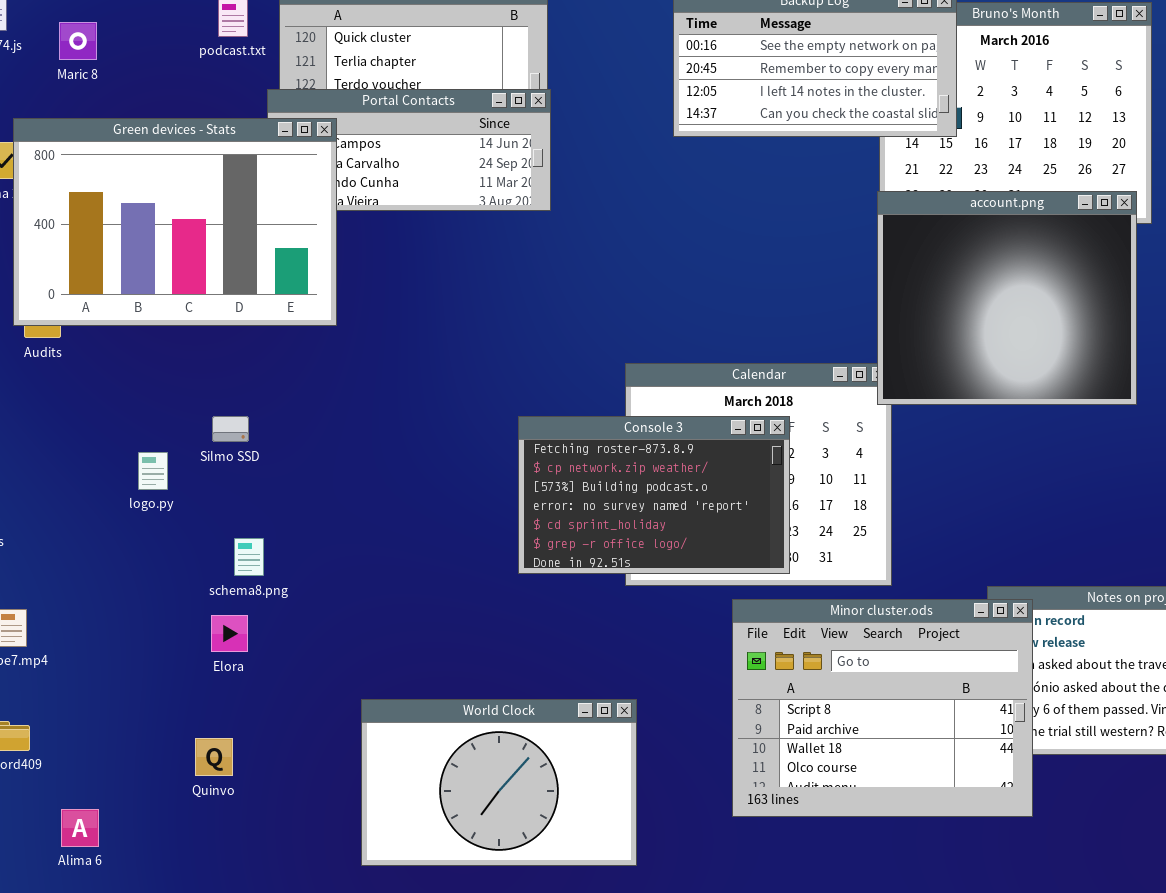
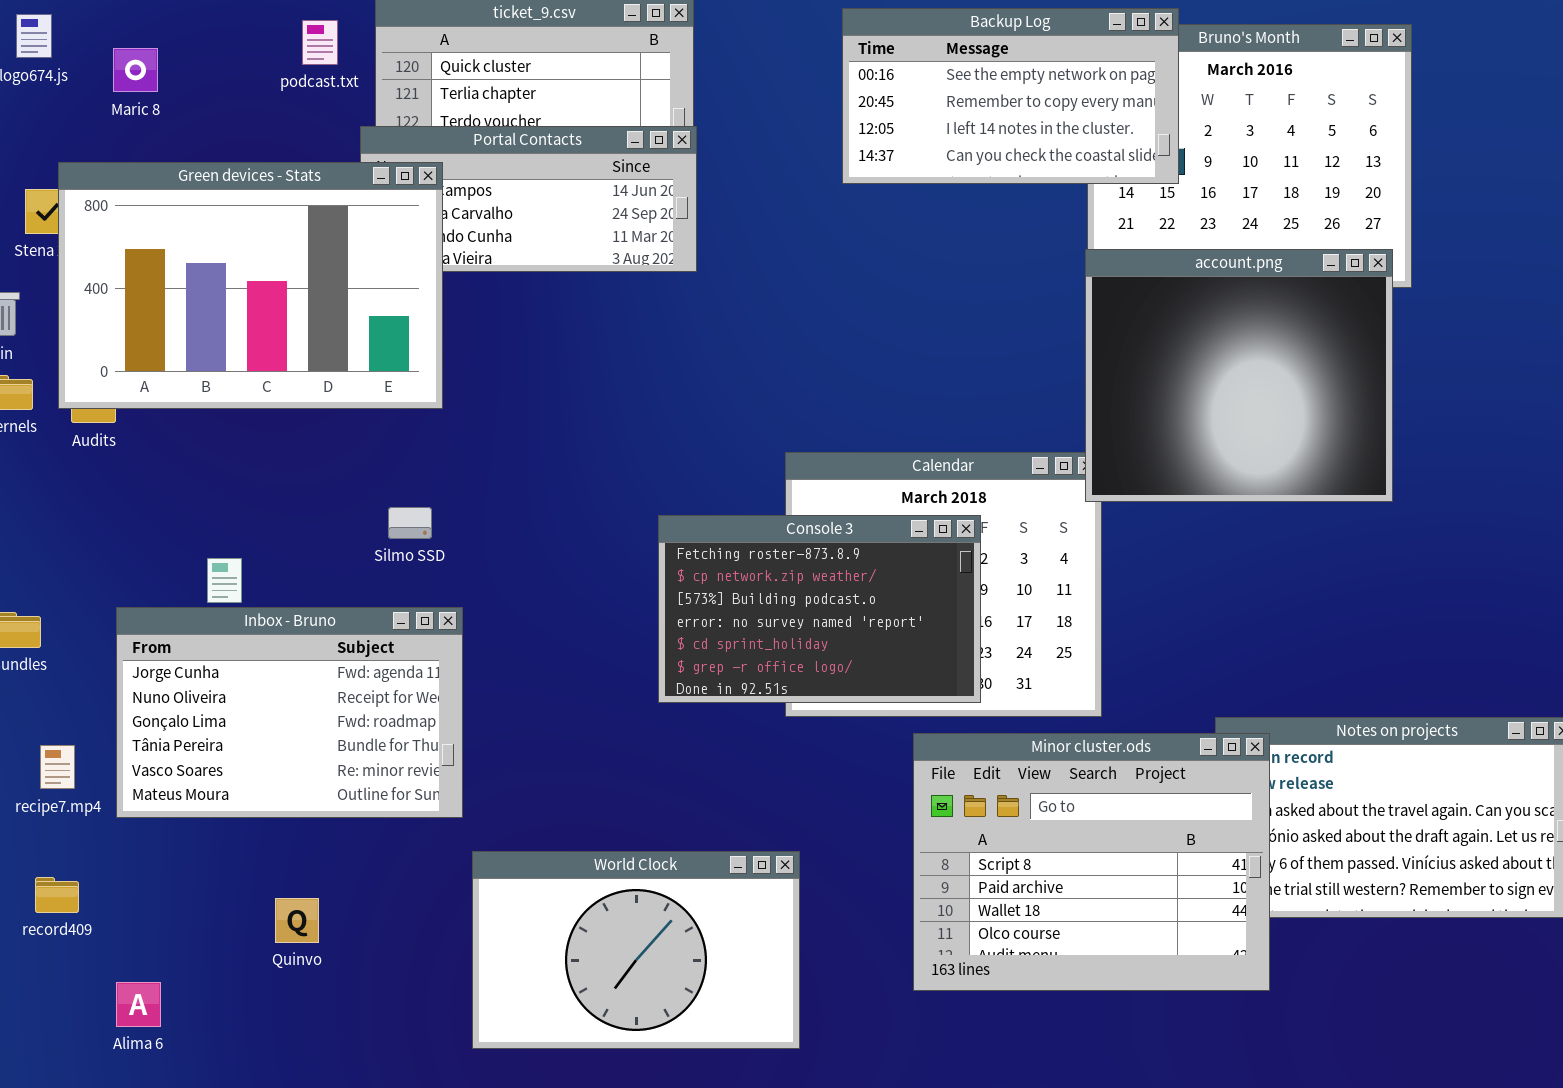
Silmo SSD: [212,416,249,442] -> [388,507,432,539], moved
Inbox - Bruno: none -> [116,607,463,818], opened

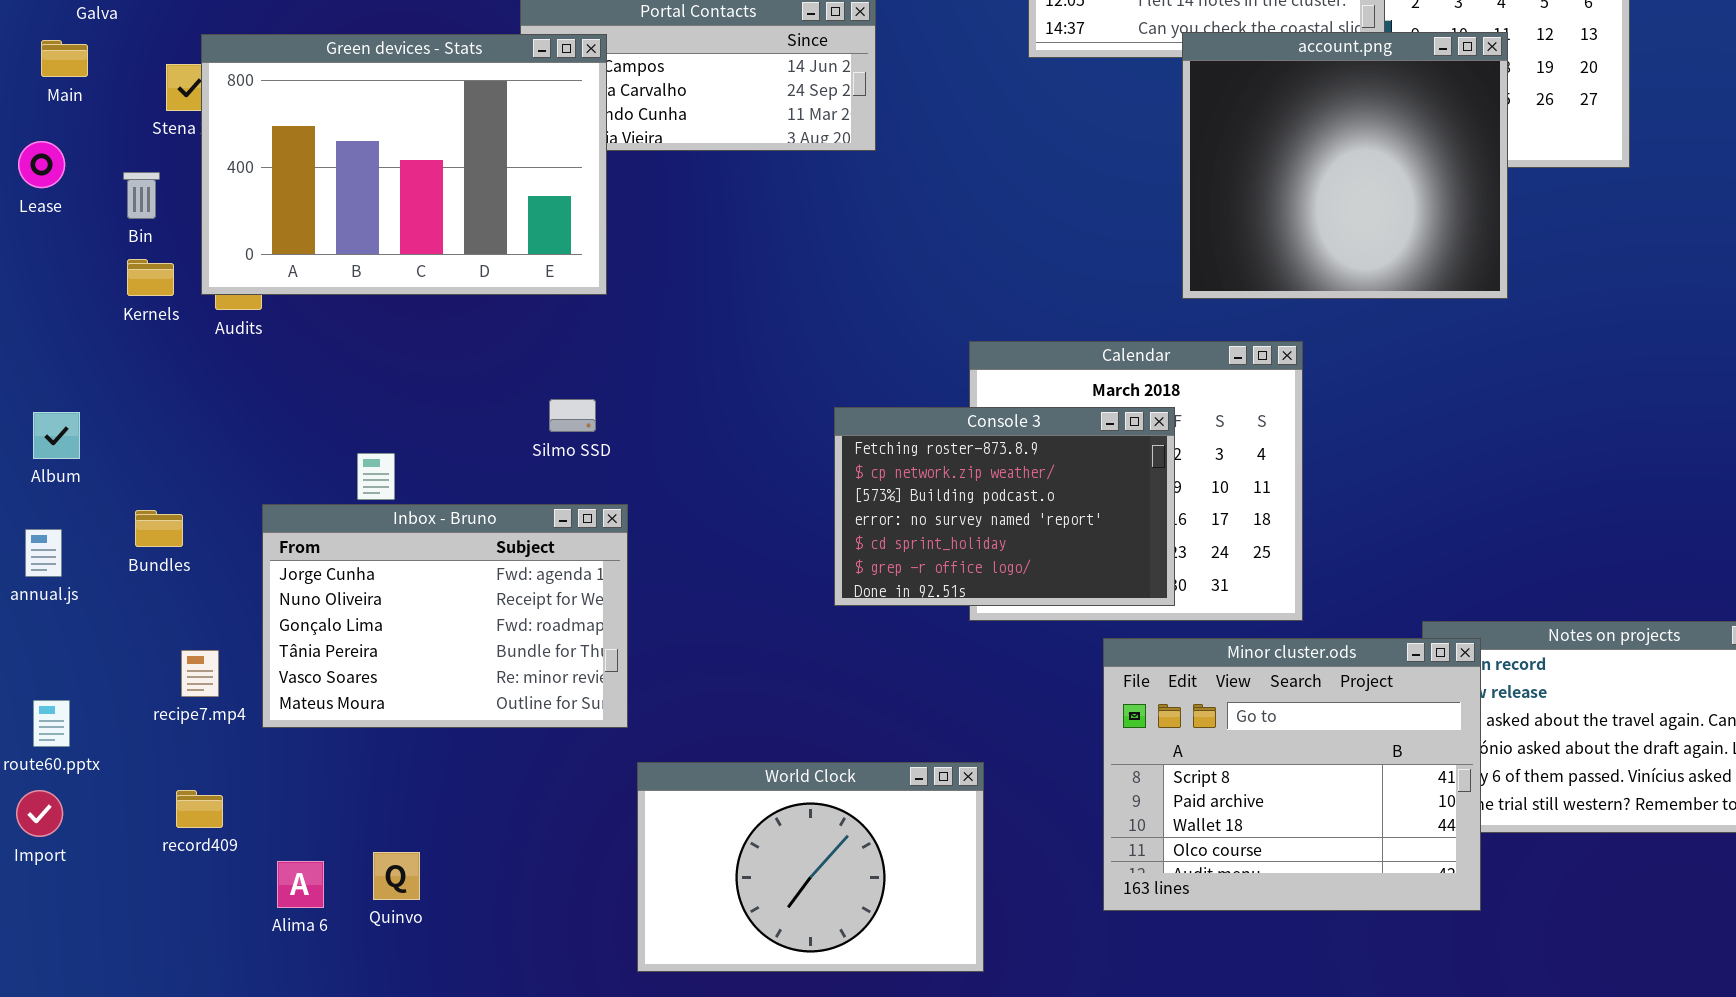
account.png: [1085,249,1393,502] -> [1182,32,1508,299], moved
Quinvo: [275,898,319,943] -> [373,852,420,900], moved
Alima 6: [116,982,161,1027] -> [277,861,324,908], moved

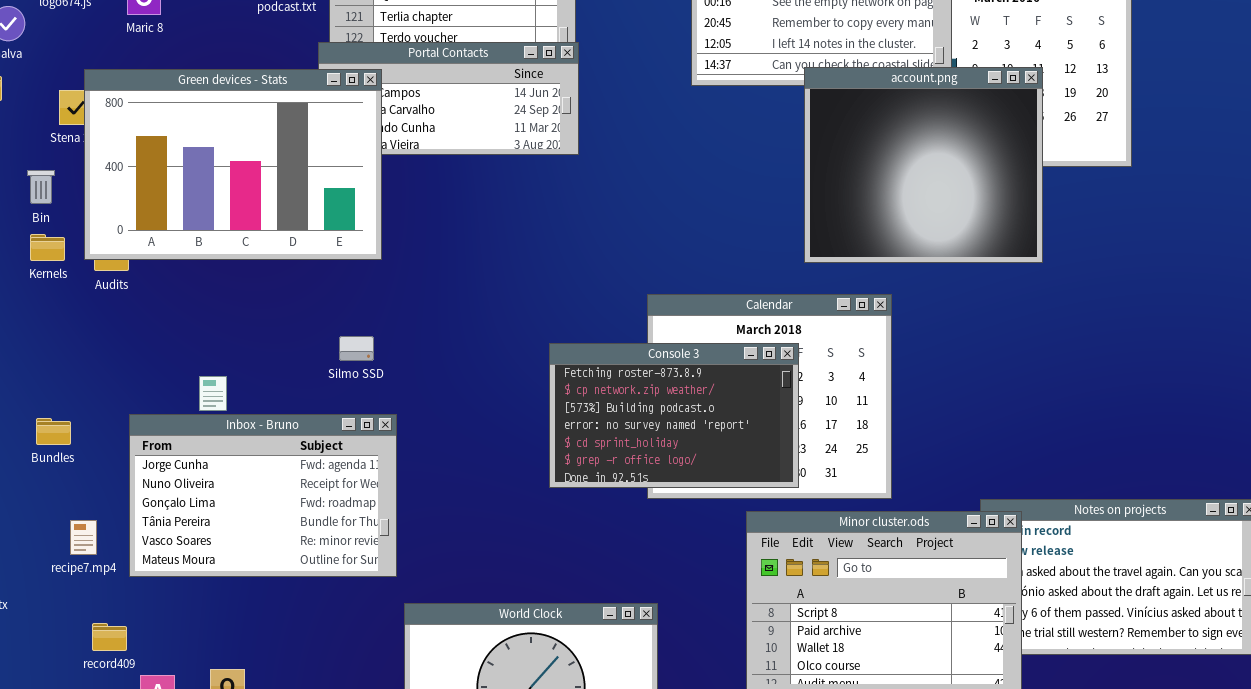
record409: [176,790,223,828] -> [92,623,127,651], moved

